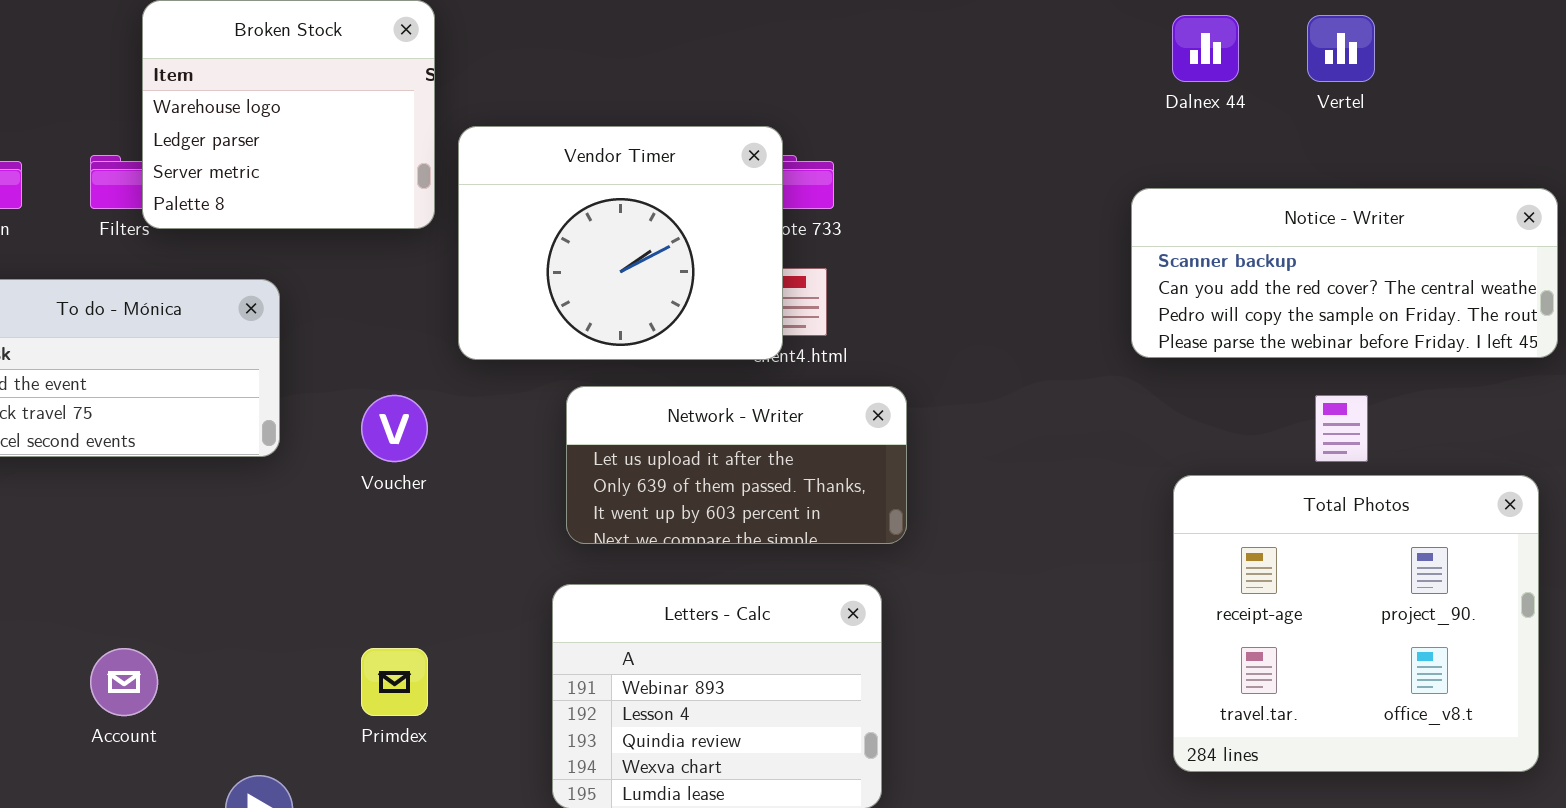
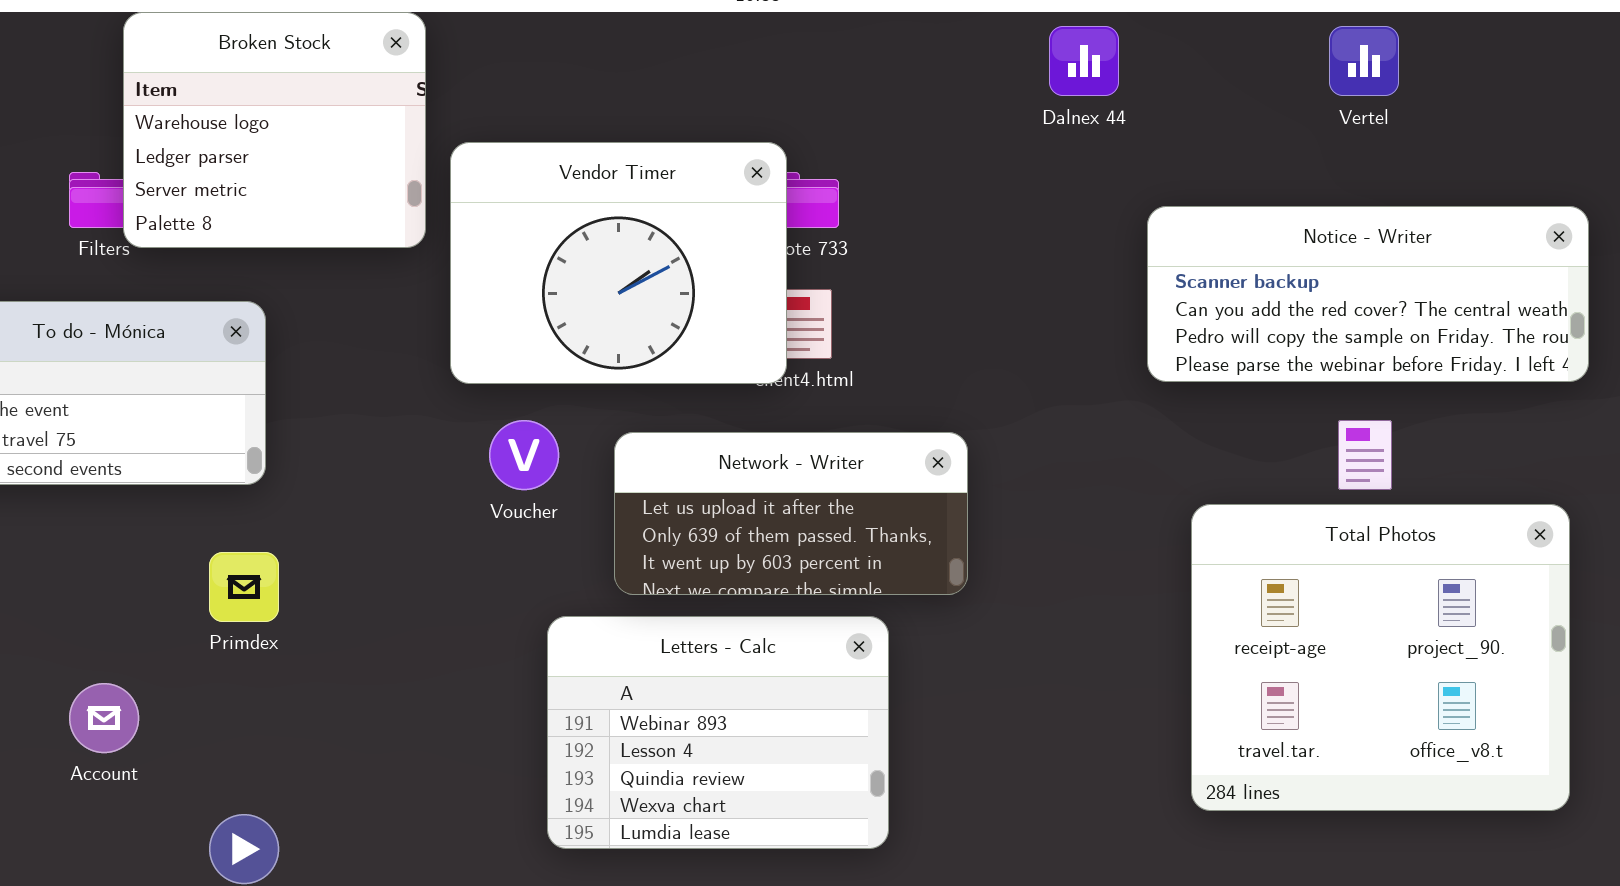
Dalnex 44: [1172,15,1239,82] -> [1049,26,1119,96], moved
Network - Writer: [566,386,907,544] -> [614,432,968,595], moved
Voucher: [361,395,428,462] -> [489,420,559,490], moved
Primdex: [361,648,428,716] -> [209,552,279,622], moved

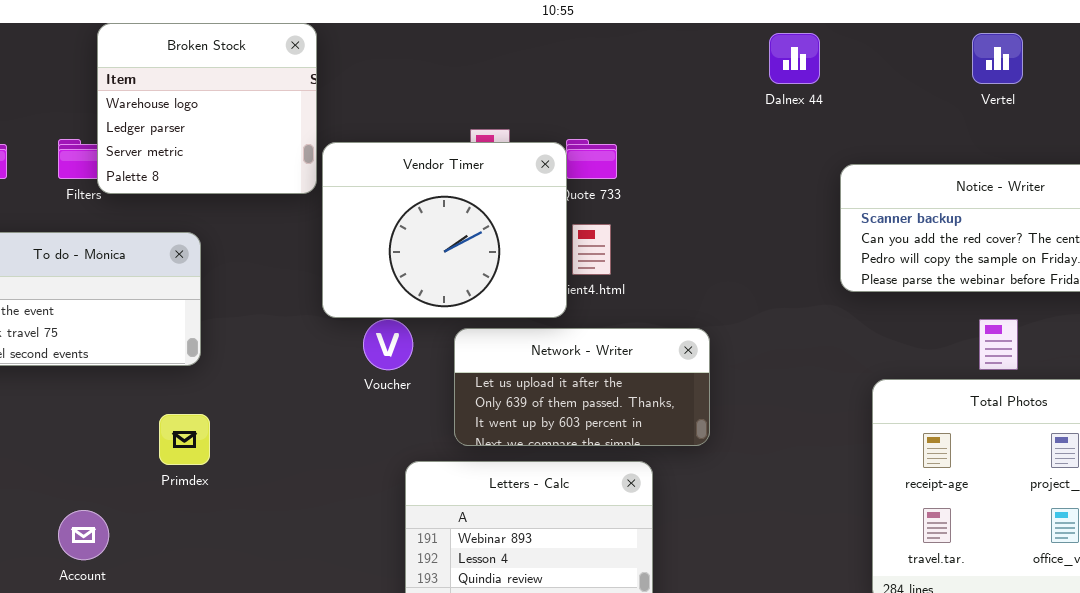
Vendor Timer: [450,142,787,384] -> [322,142,567,318], moved

